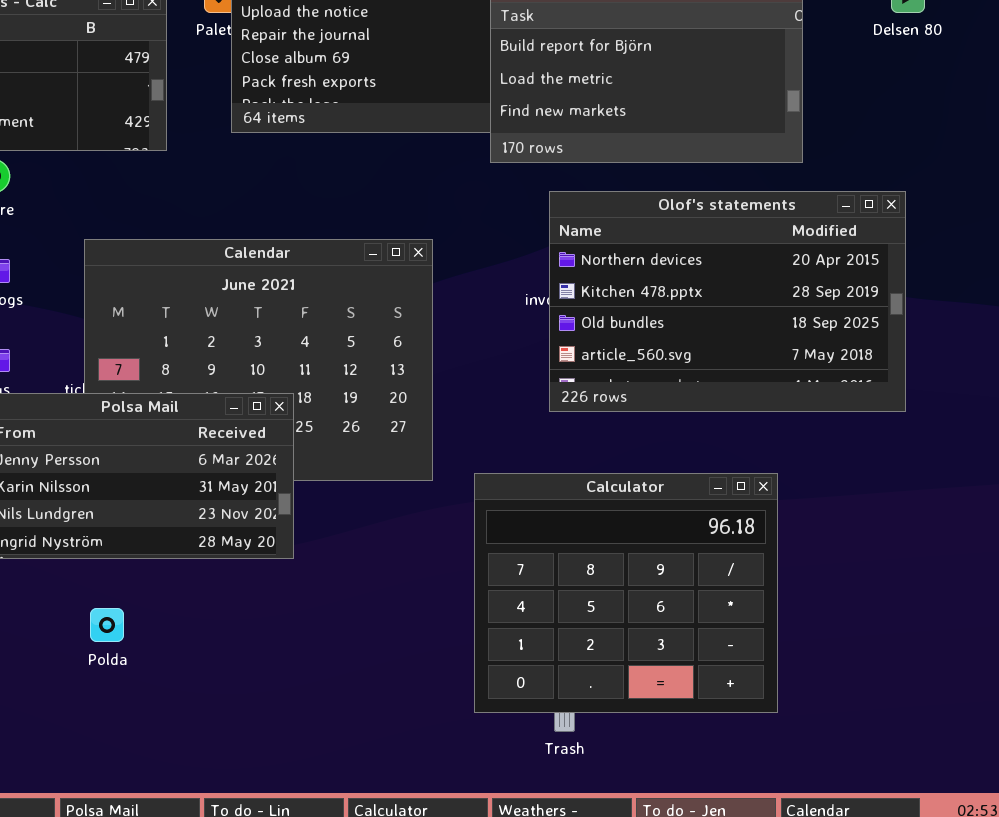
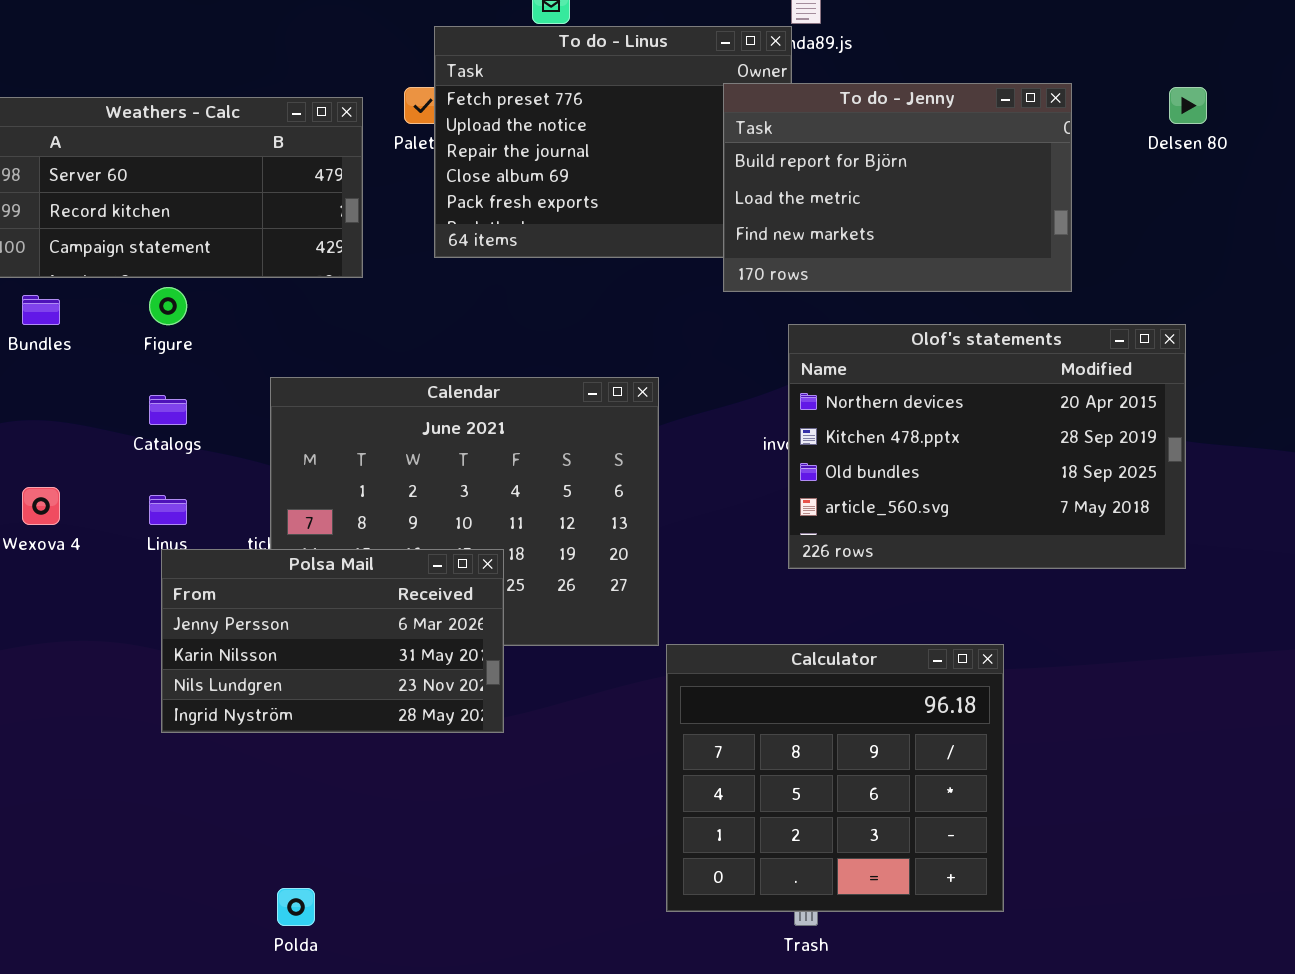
Calculator: [474,473,778,713] -> [666,644,1004,912], moved
Polda: [90,608,124,642] -> [277,888,315,926], moved

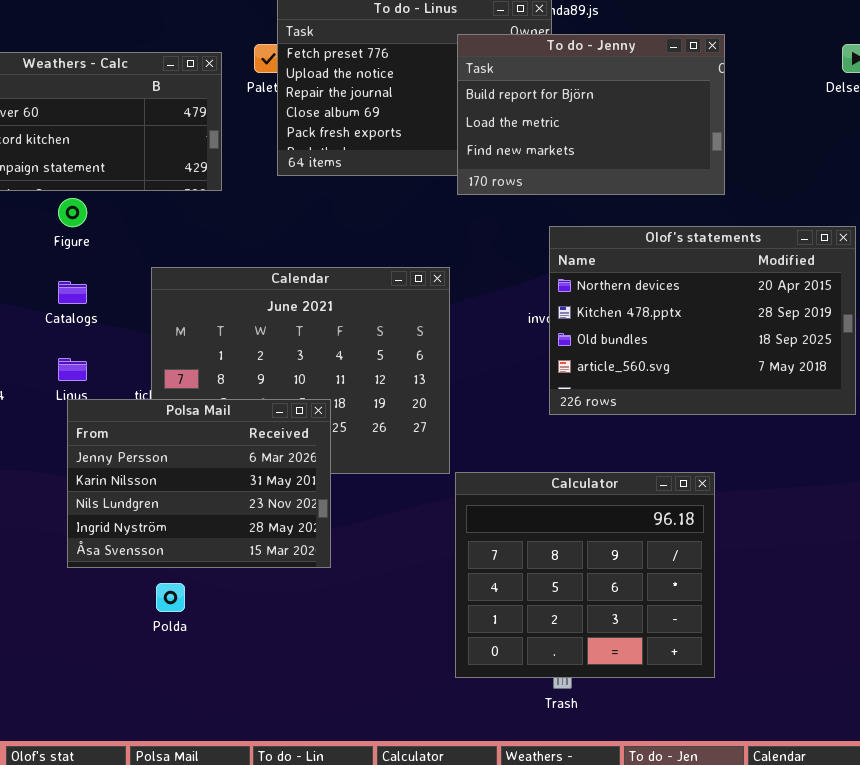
To do - Jenny: [723,83,1072,292] -> [457,34,725,195], moved
Polsa Mail: [161,549,504,733] -> [67,399,331,568], resized
Polda: [277,888,315,926] -> [156,583,185,612], moved

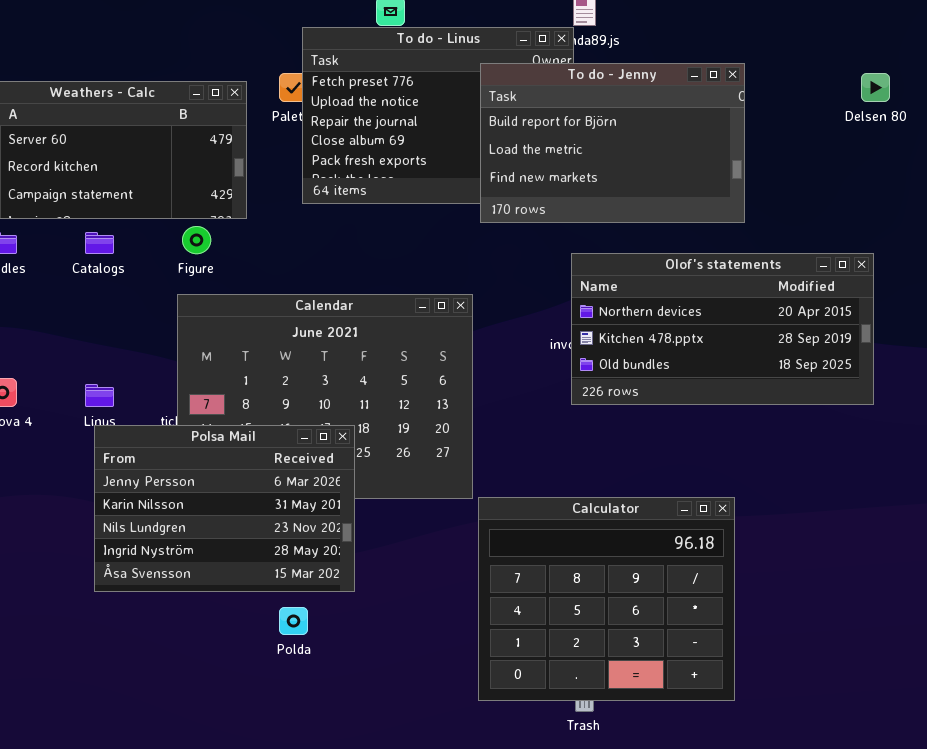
Figure: [58,198,87,227] -> [182,226,211,254], moved
Olof's statements: [549,226,856,415] -> [571,253,874,405], resized
Catalogs: [58,281,87,304] -> [85,232,114,254], moved
Polda: [156,583,185,612] -> [279,607,308,635], moved

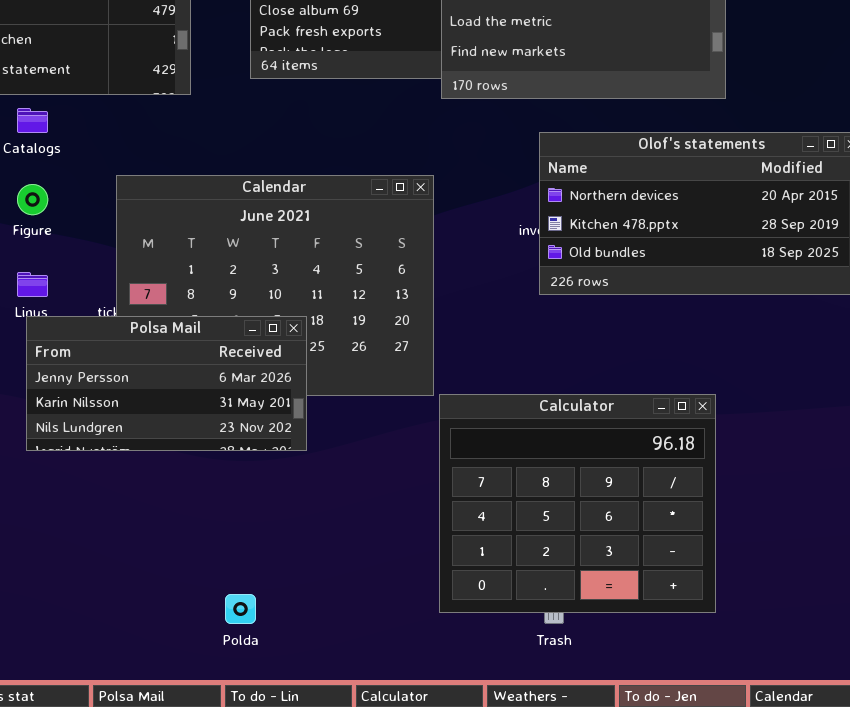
Figure: [182,226,211,254] -> [17,184,48,215], moved
Polsa Mail: [94,425,355,592] -> [26,316,307,451], resized
Polda: [279,607,308,635] -> [225,594,256,624], moved

